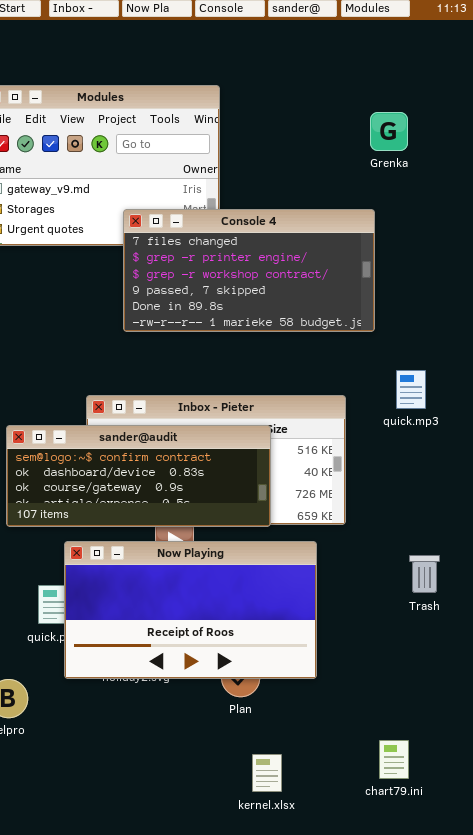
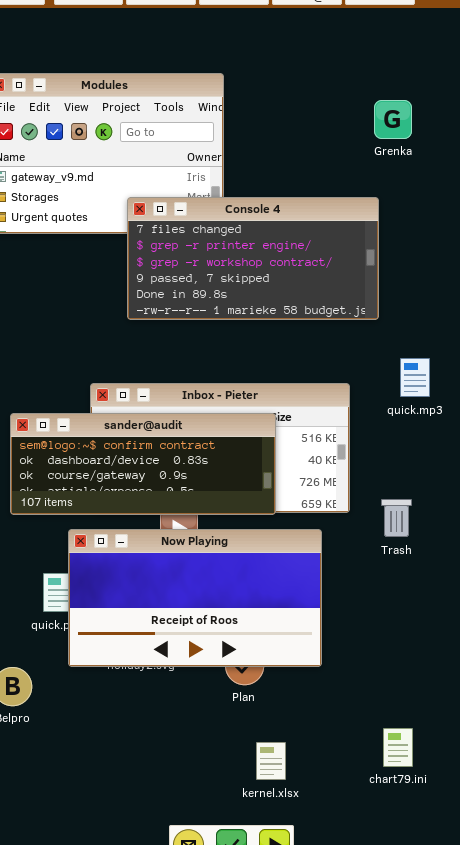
Trash: [409,555,440,593] -> [381,499,412,537], moved

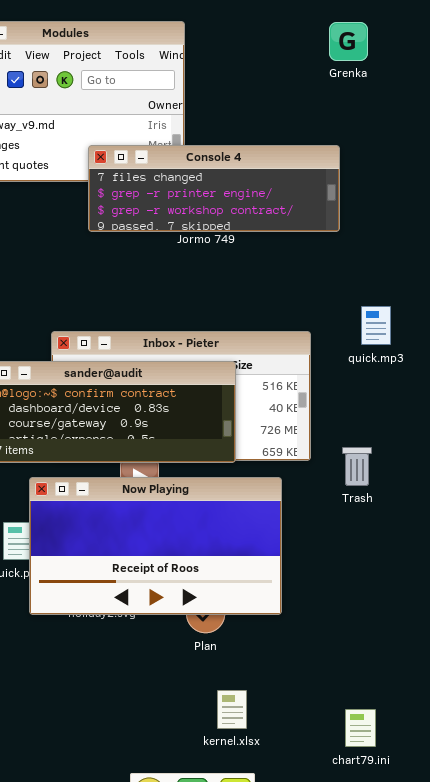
Grenka: [374,100,412,139] -> [329,22,368,61], moved
Console 4: [127,197,379,320] -> [88,145,340,232], resized
chart79.ini: [383,728,413,767] -> [345,709,376,747], moved

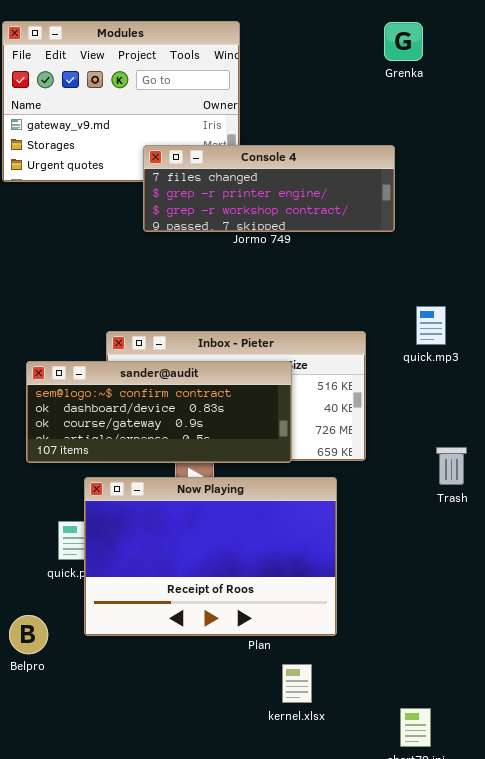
Trash: [342,447,372,486] -> [436,447,467,485], moved
Now Playing: [29,477,282,615] -> [84,477,337,636], resized
kernel.xlsx: [217,690,247,729] -> [282,664,312,703], moved

